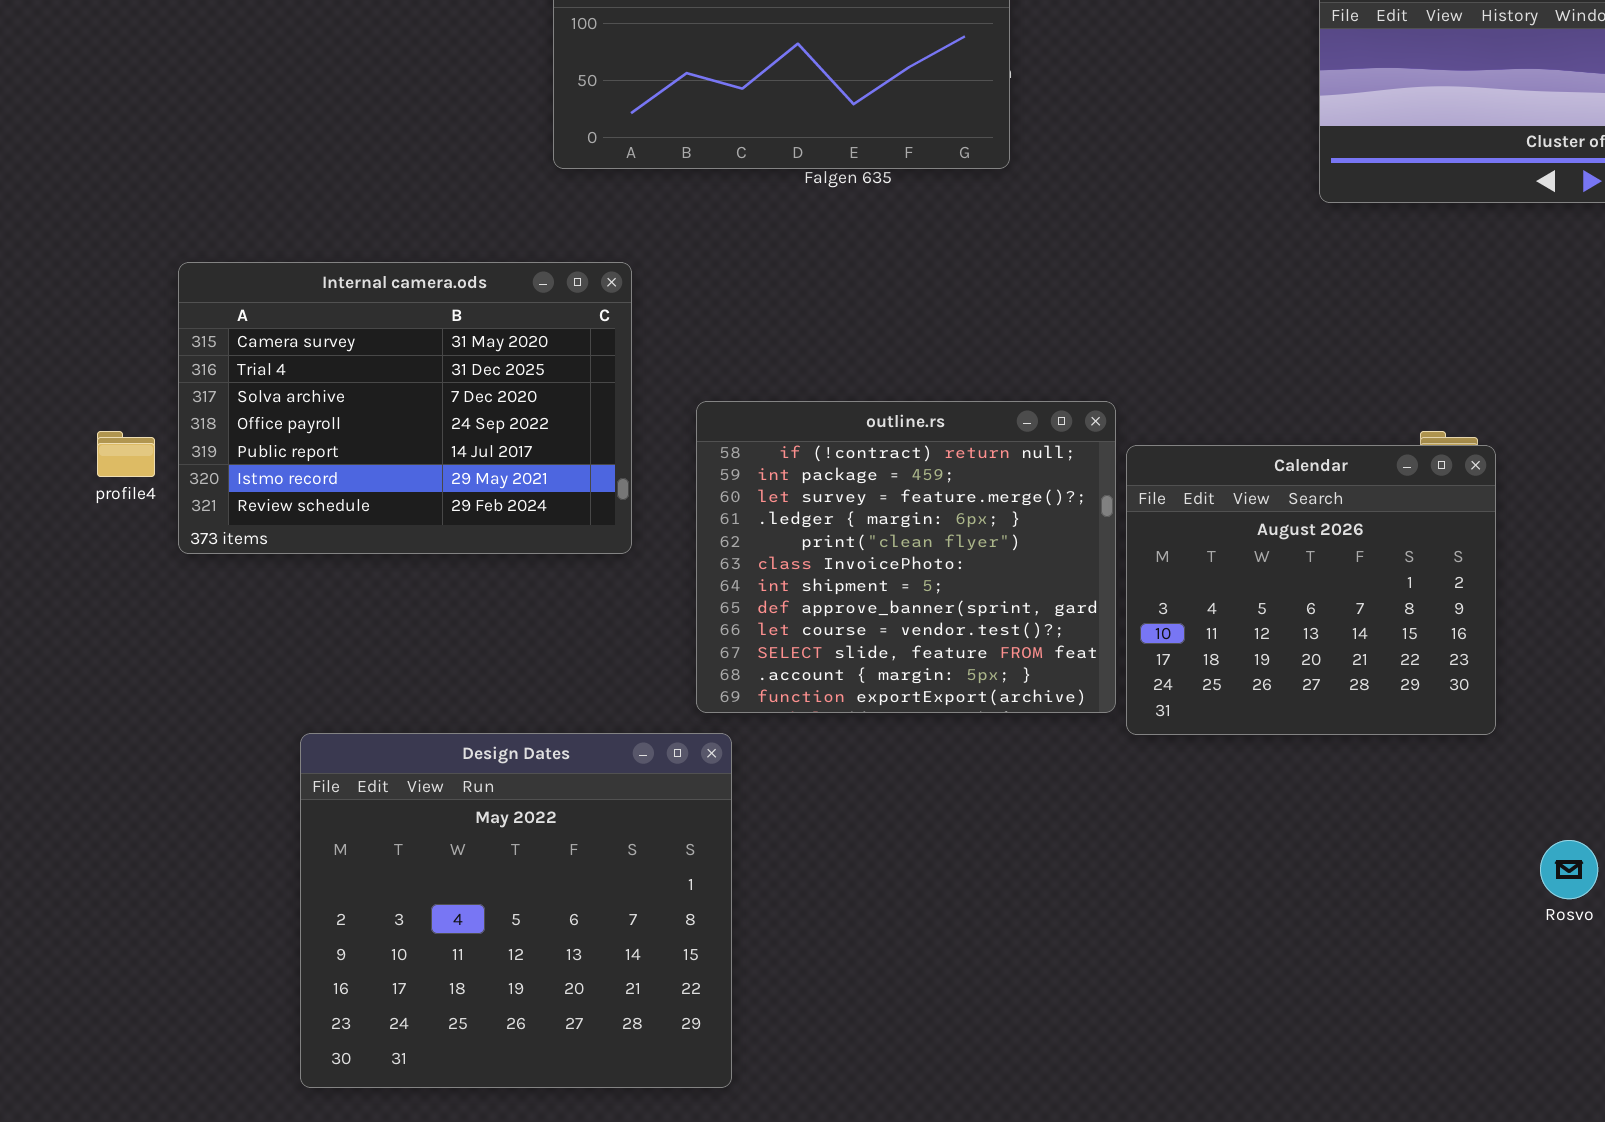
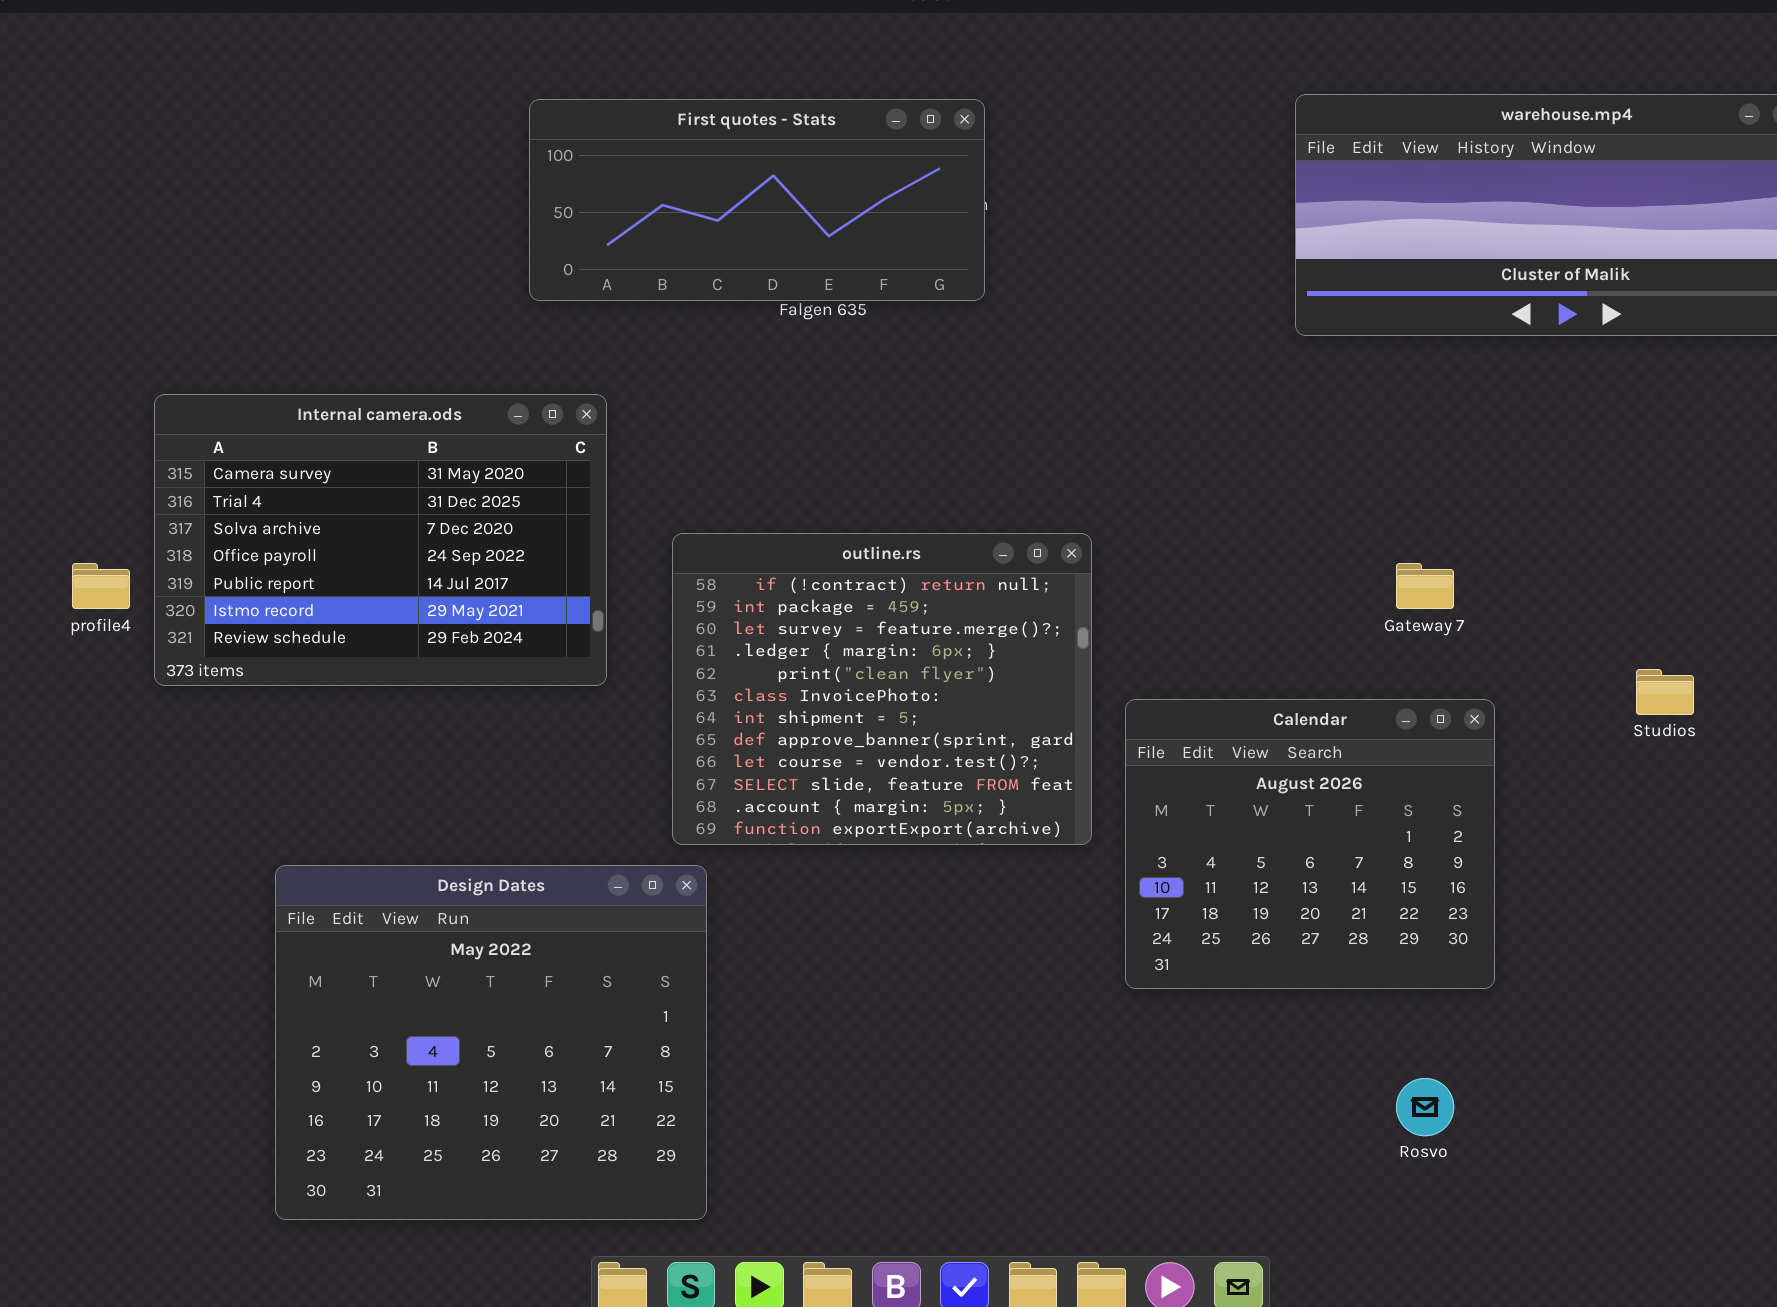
Calendar: [1126,445,1496,735] -> [1125,699,1495,989], moved
Rosvo: [1540,840,1598,899] -> [1396,1078,1454,1136], moved

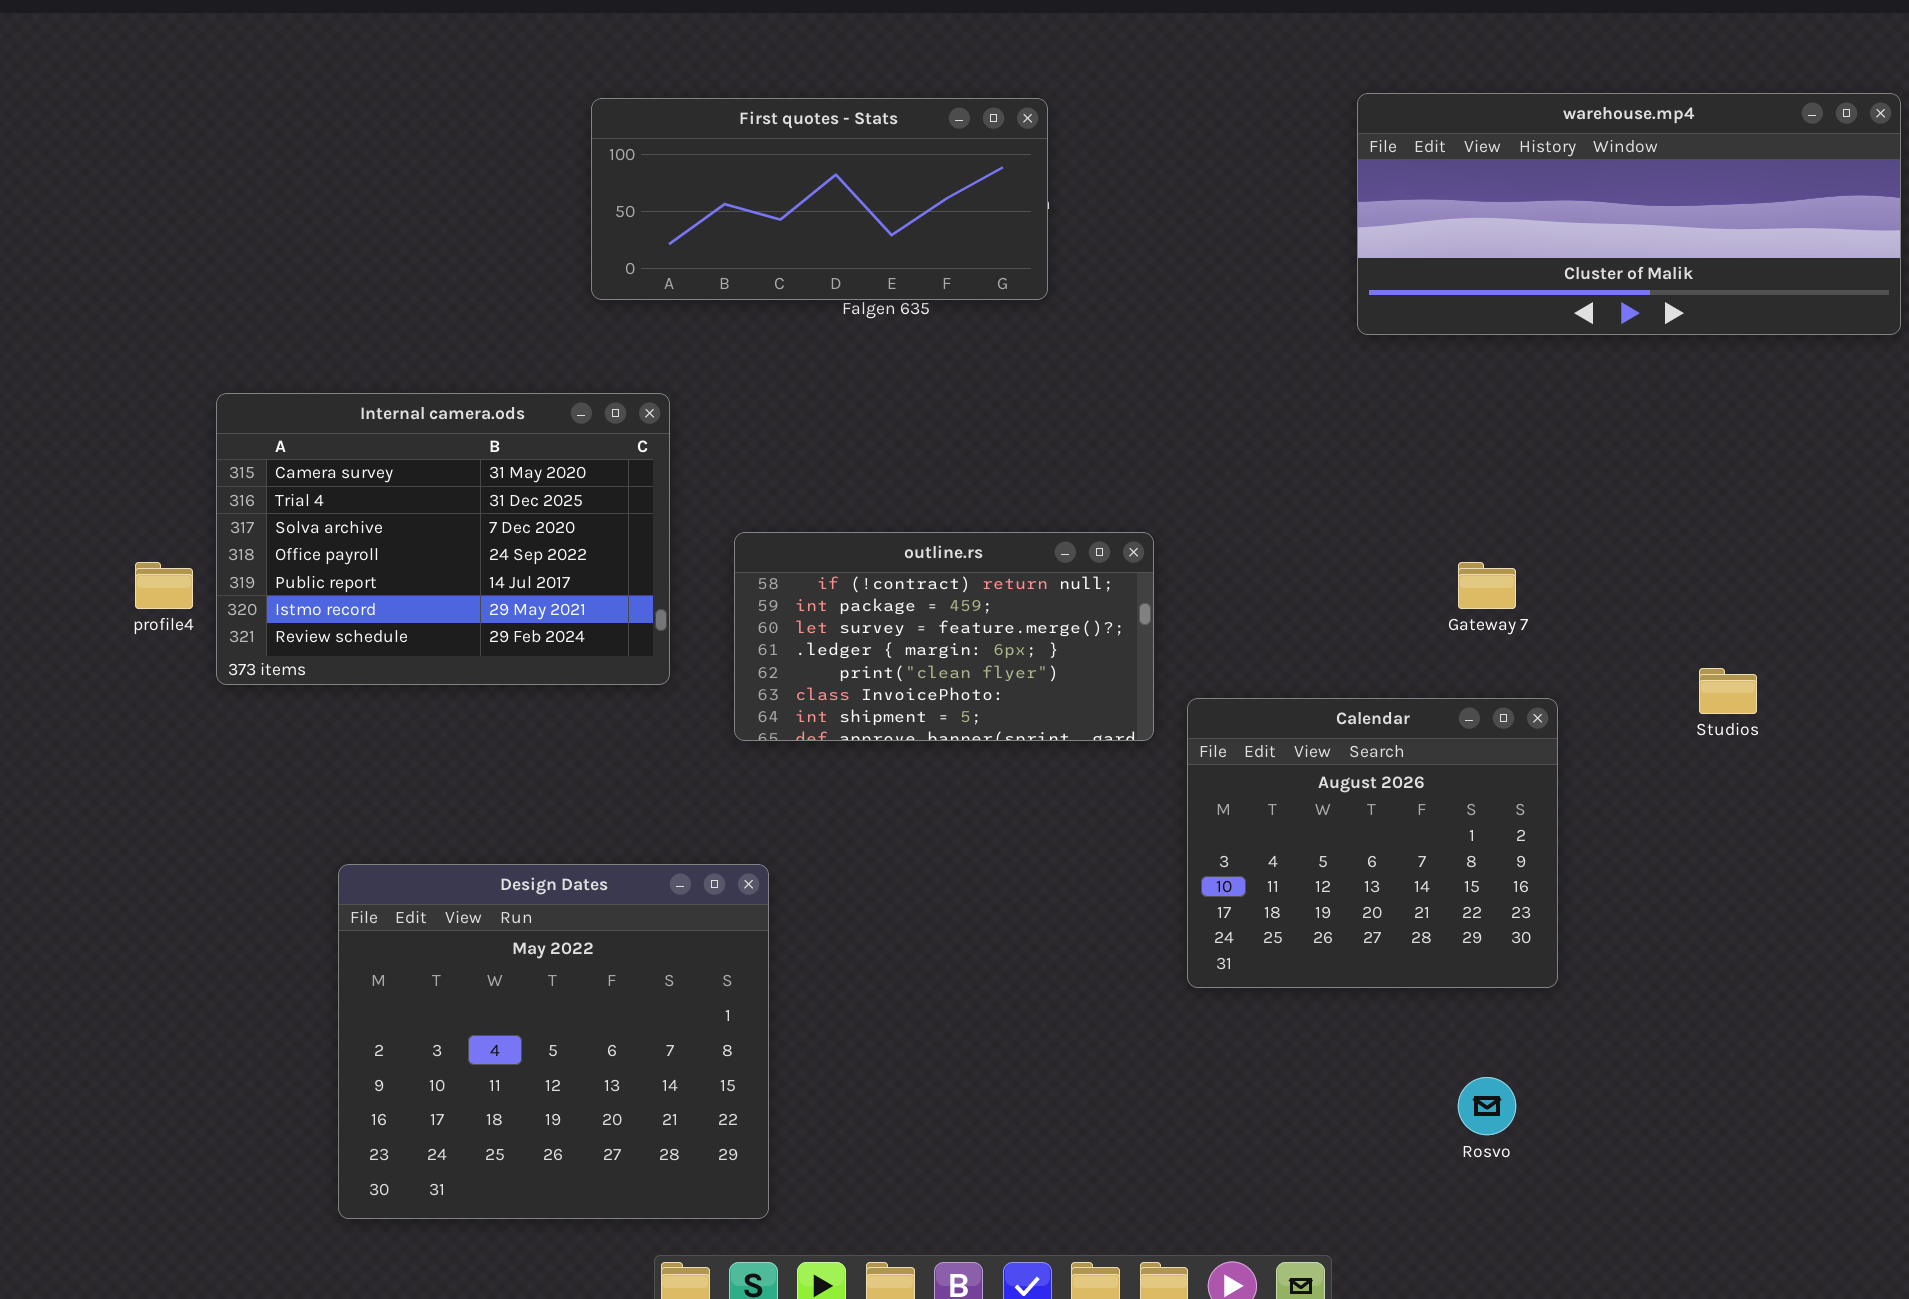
outline.rs: [672,533,1092,845] -> [734,532,1154,741], resized

